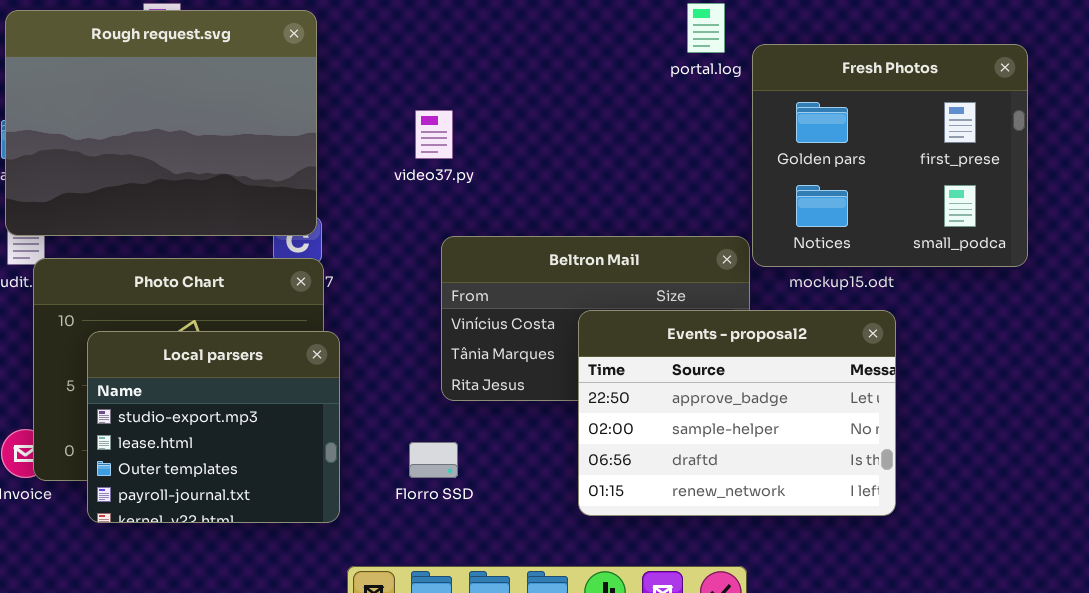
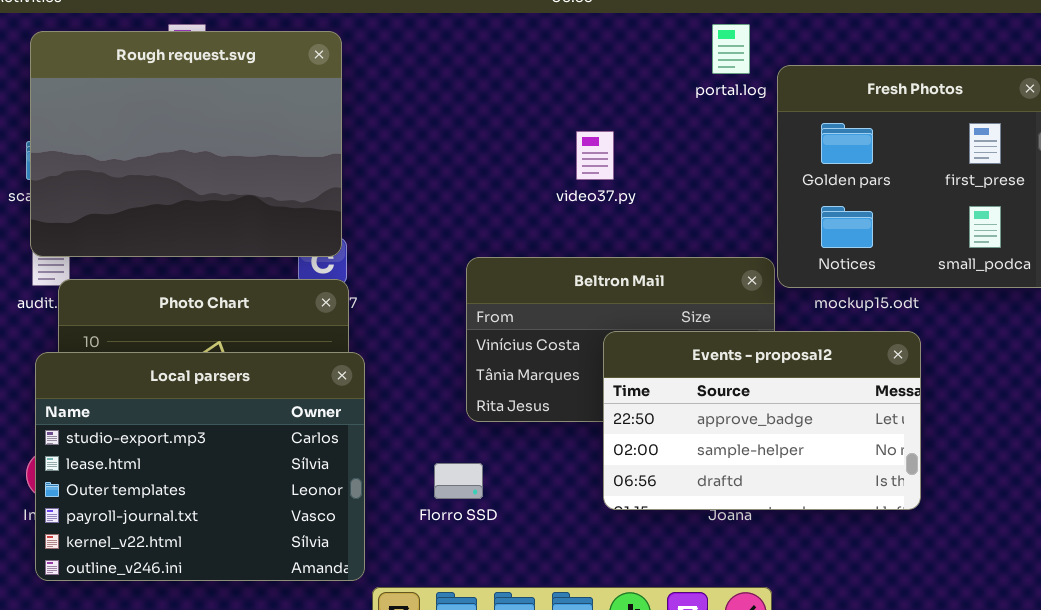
video37.py: [415,110,453,159] -> [576,131,614,180], moved
Events - proposal2: [578,310,896,516] -> [603,331,921,510], resized
Local parsers: [87,331,340,523] -> [35,352,365,581], resized

